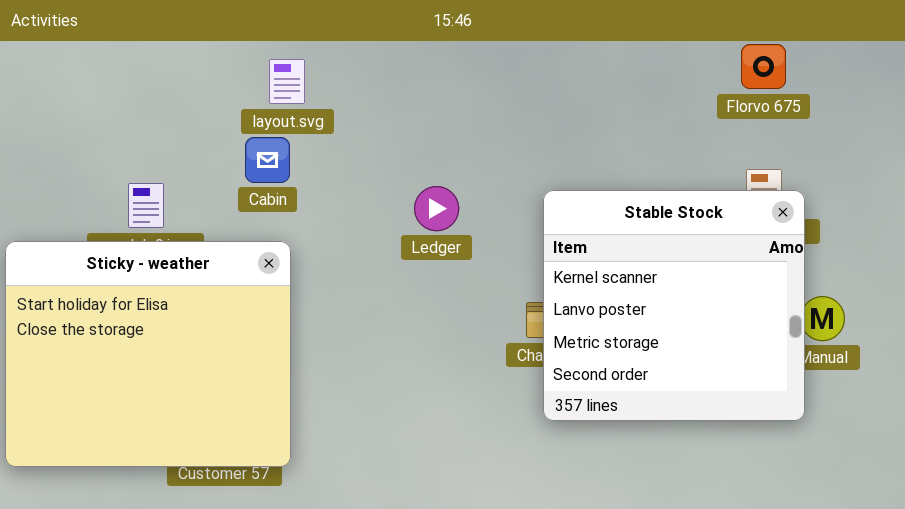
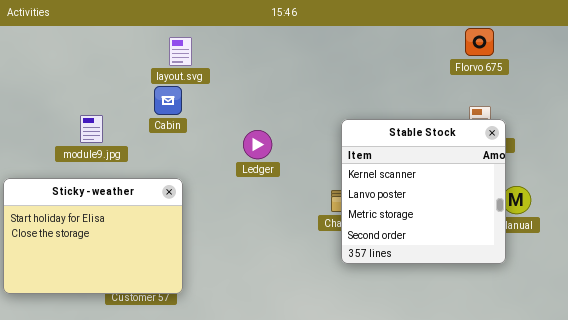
Ledger: [414,186,459,231] -> [243,130,272,159], moved
Sticky - weather: [5,241,291,467] -> [3,178,183,294], resized

